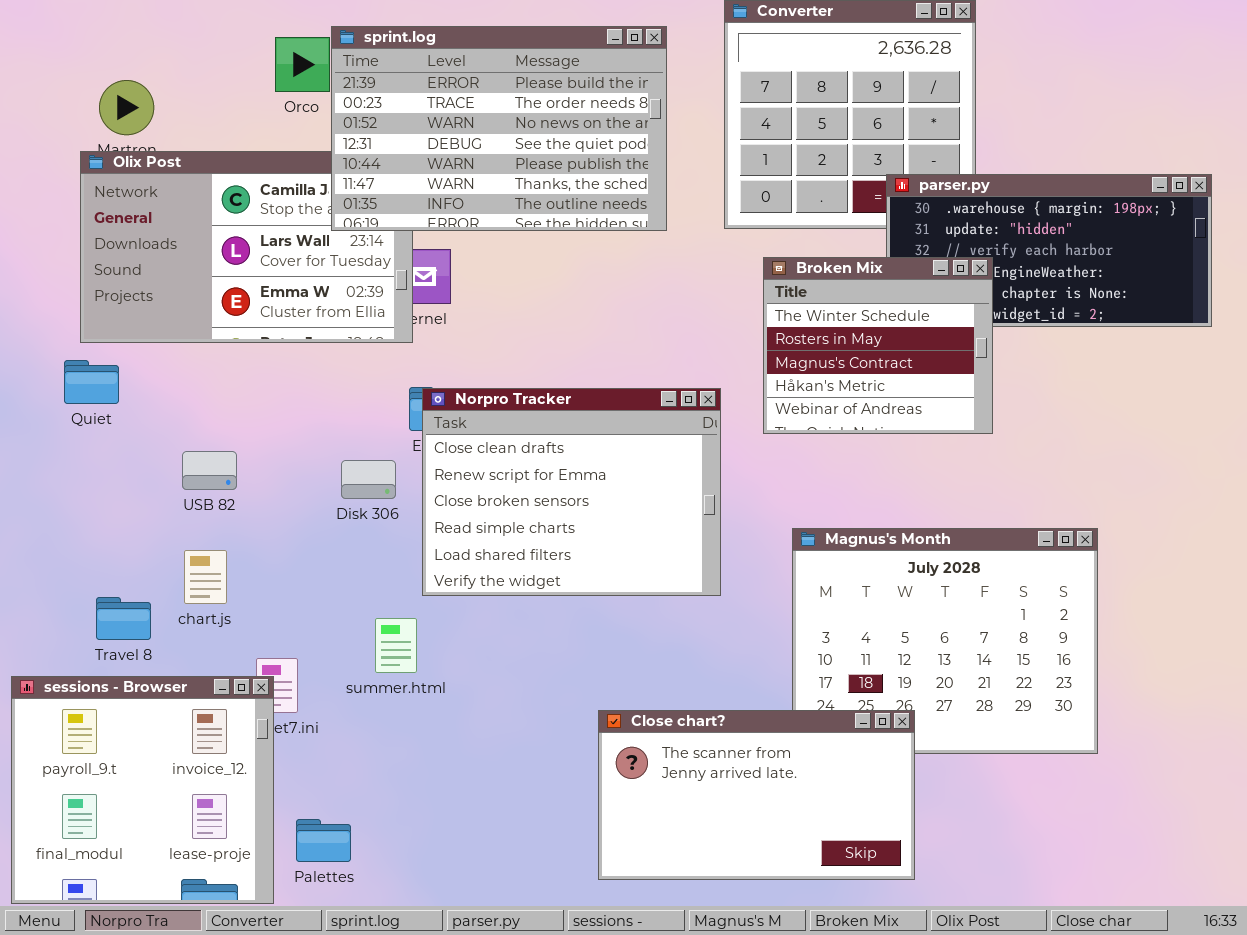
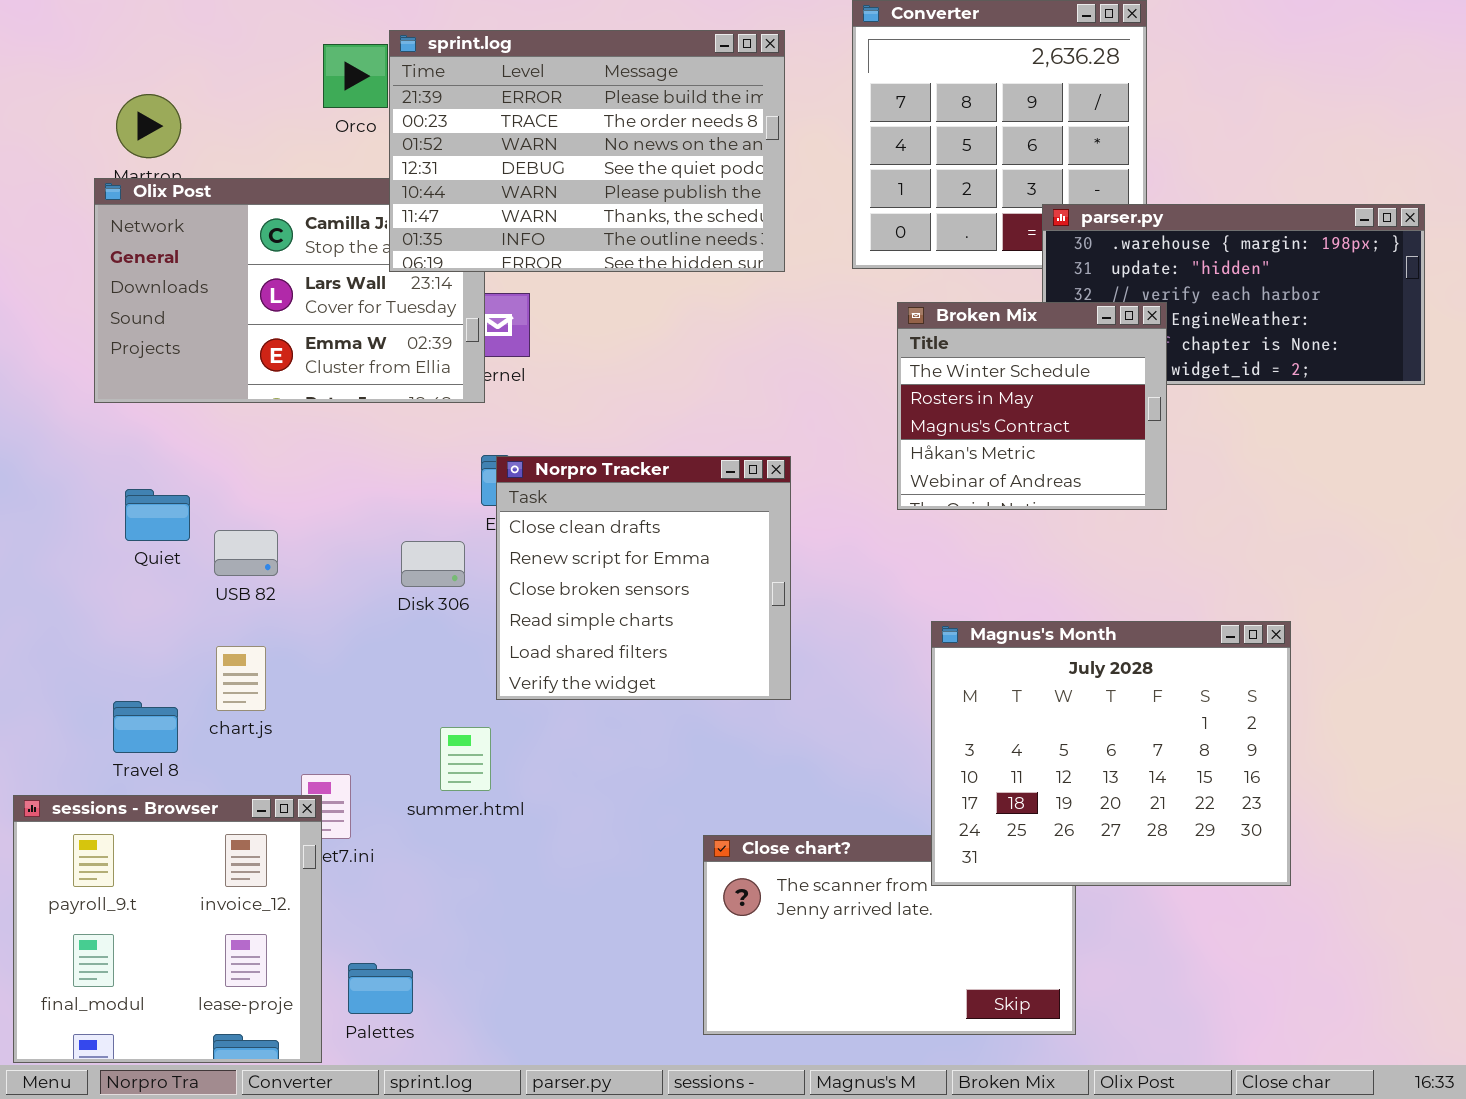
Quiet: [64,360,119,404] -> [125,489,190,541], moved
Norpro Tracker: [422,388,721,596] -> [496,456,791,700], resized
Magnus's Month: [792,528,1098,754] -> [931,621,1291,886], raised

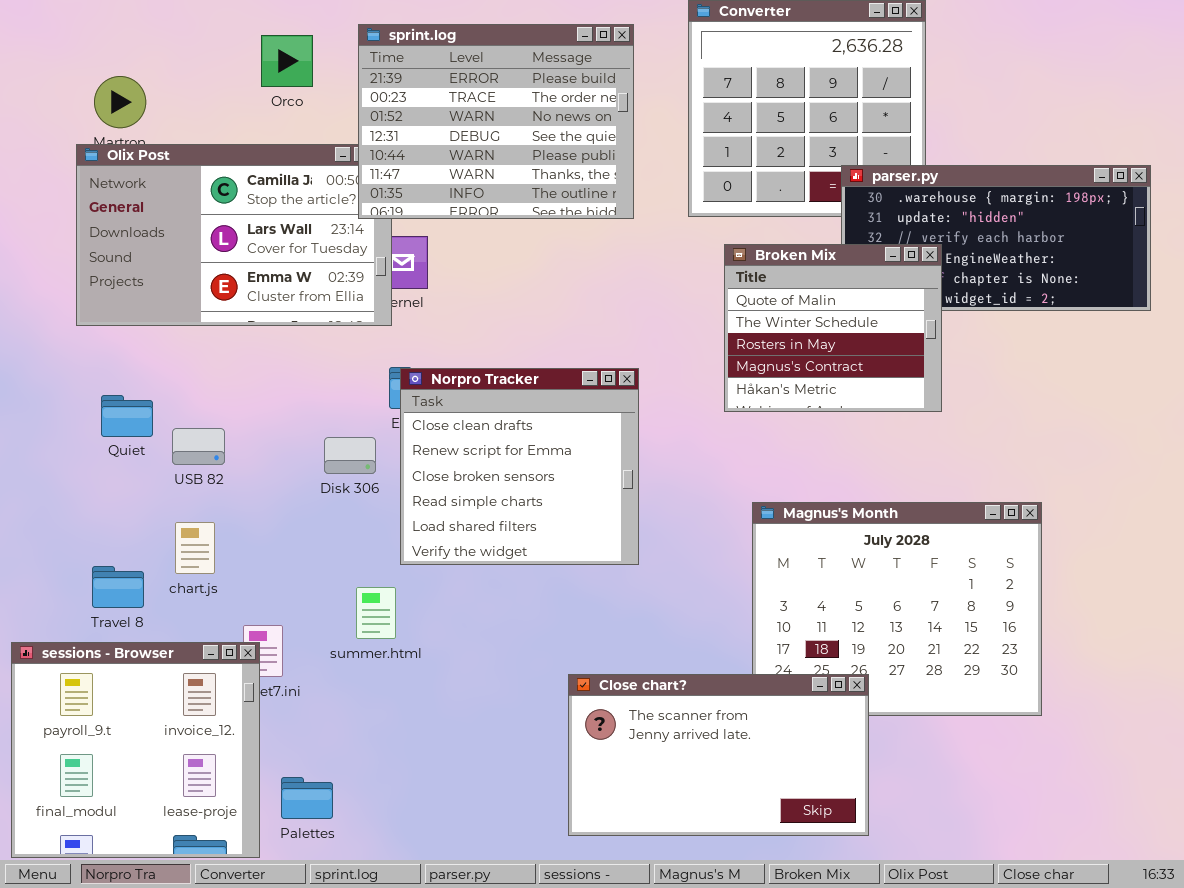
sprint.log: [389,30,785,272] -> [358,24,634,219], resized
Broken Mix: [897,302,1167,510] -> [724,244,942,412], scrolled up 1 row
Close chart?: [703,835,1076,1035] -> [568,674,869,836], raised

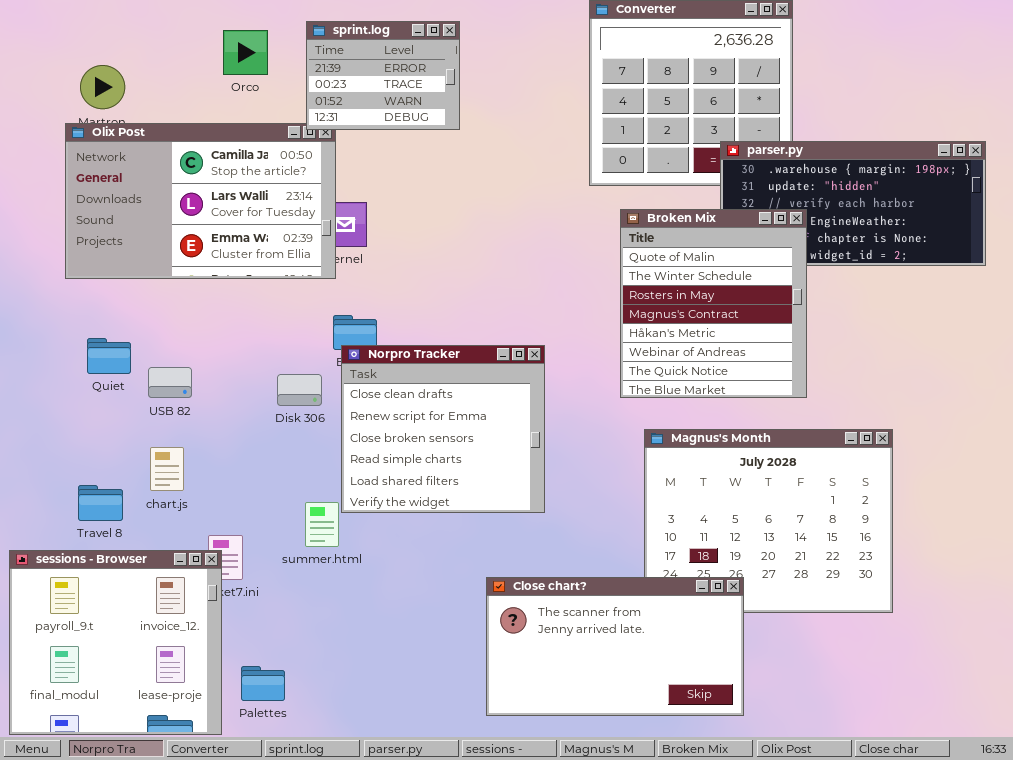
sprint.log: [358,24,634,219] -> [306,21,460,130], resized
Broken Mix: [724,244,942,412] -> [620,209,807,398], resized
Norpro Tracker: [400,368,639,565] -> [341,345,545,513], moved

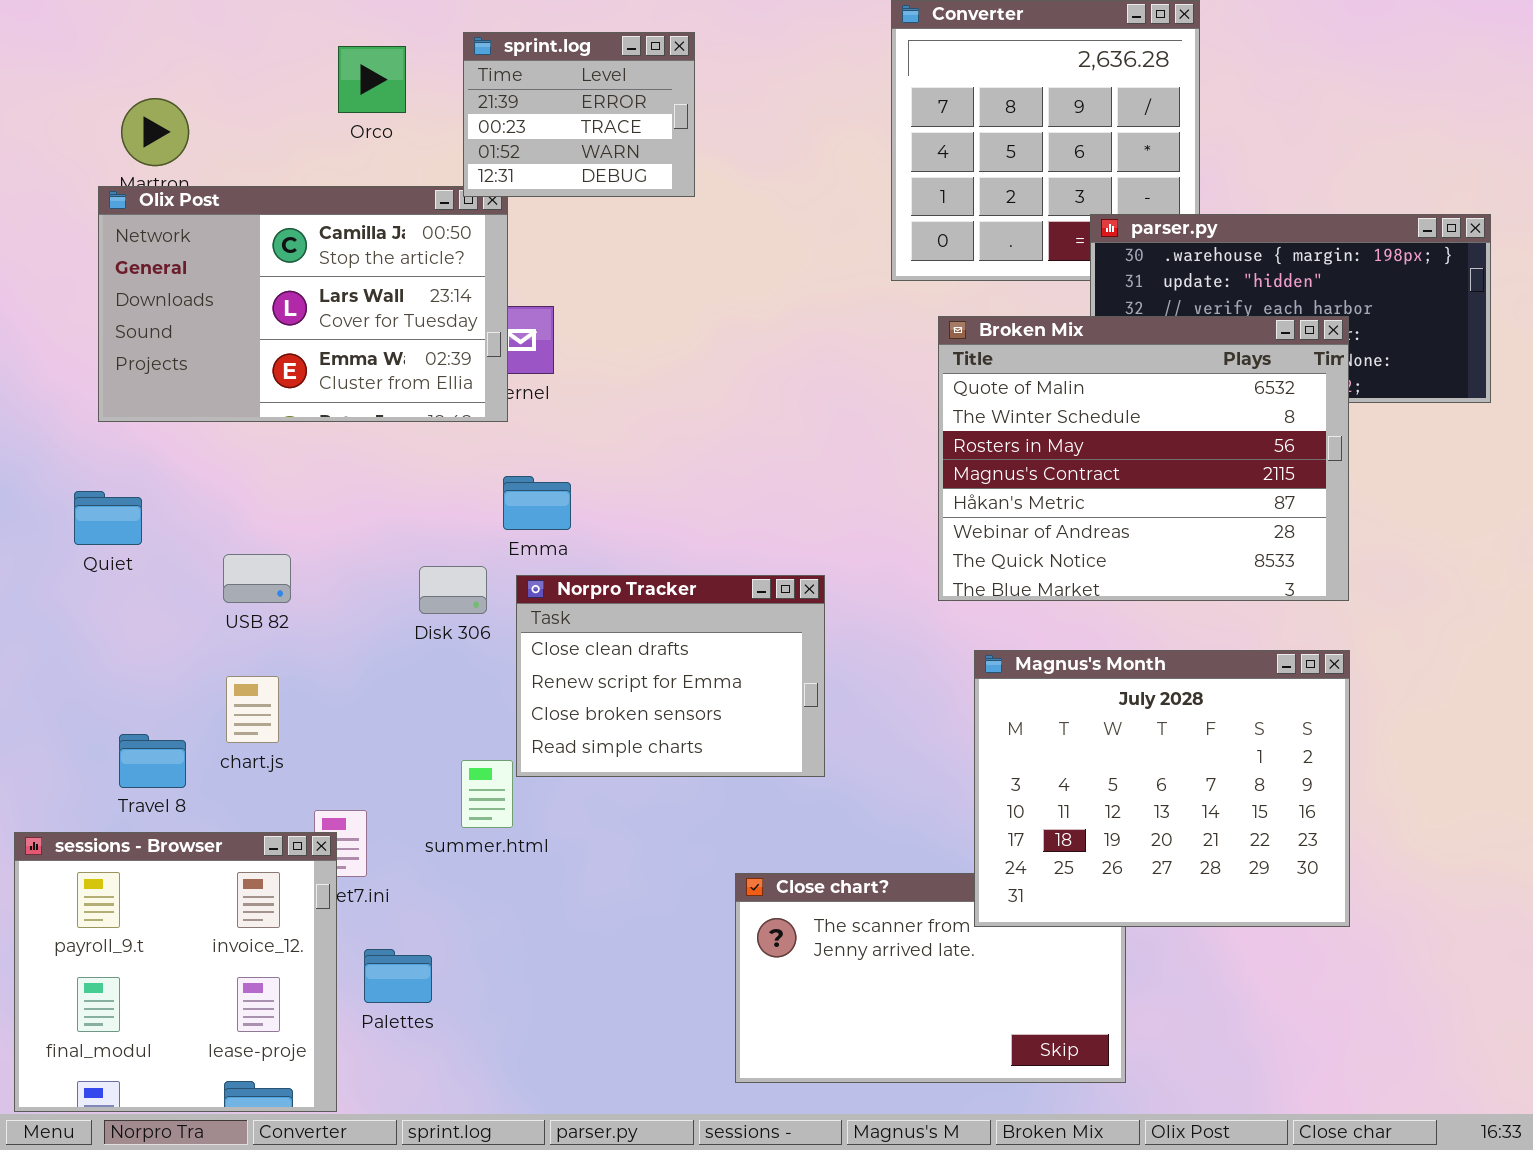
Broken Mix: [620,209,807,398] -> [938,316,1349,601], resized
Quiet: [87,338,131,374] -> [74,491,142,545], moved
Norpro Tracker: [341,345,545,513] -> [516,575,825,777], resized
Magnus's Month: [644,429,893,613] -> [974,650,1350,927], raised
Palettes: [241,666,285,701] -> [364,949,432,1003], moved

